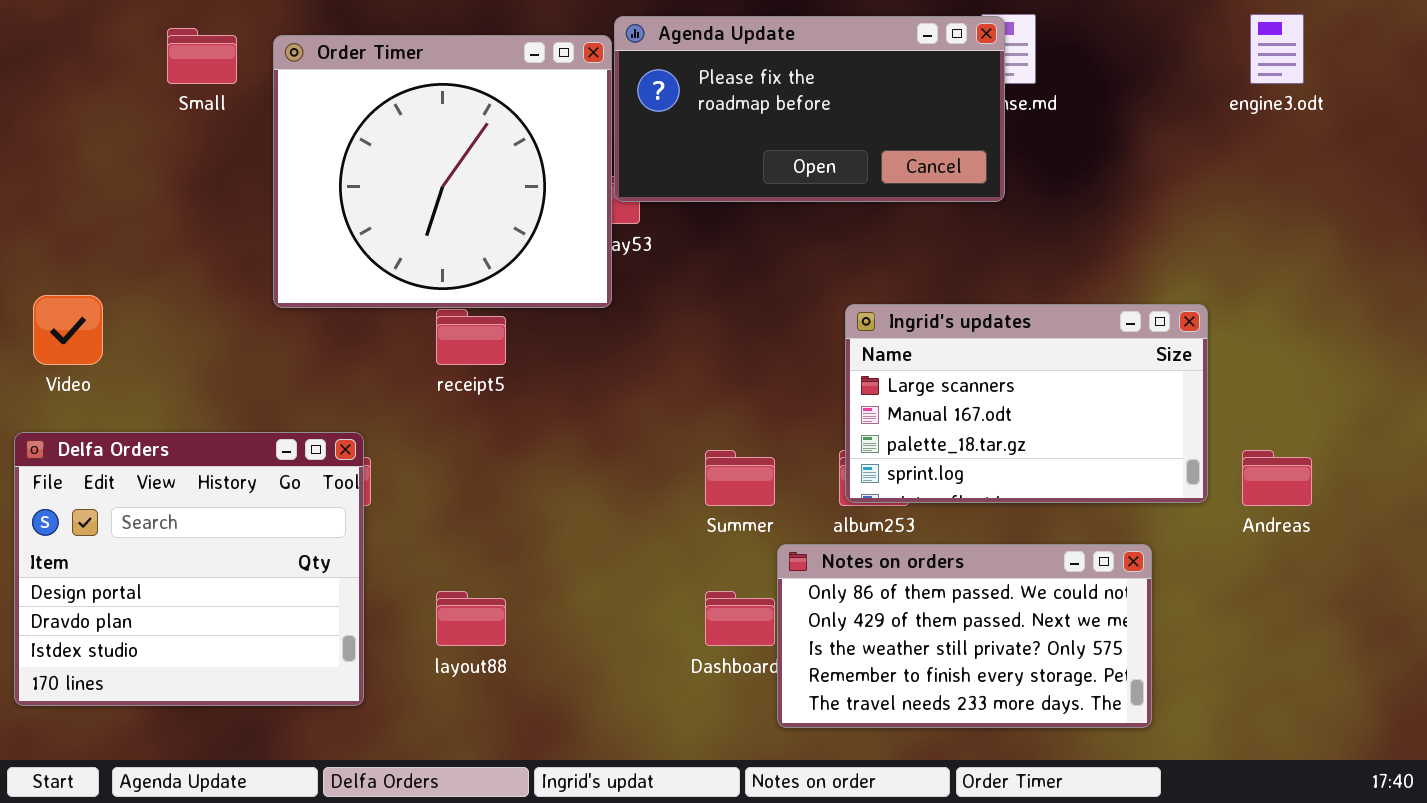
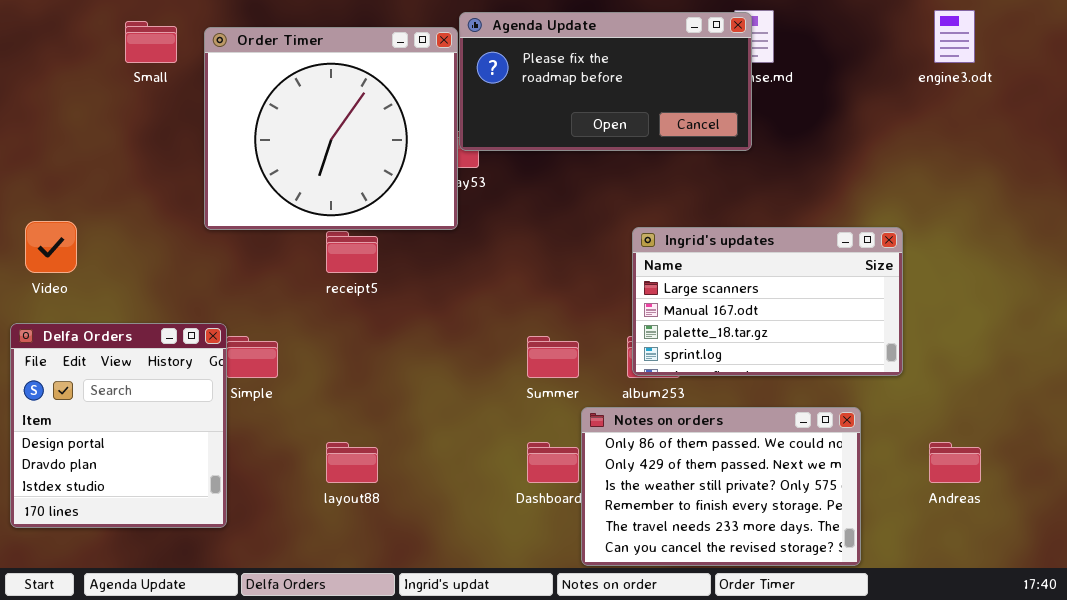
Delfa Orders: [14,432,364,706] -> [10,323,227,528], resized
Andreas: [1242,450,1312,506] -> [929,442,981,483], moved
Notes on orders: [777,544,1152,728] -> [581,407,861,566], resized

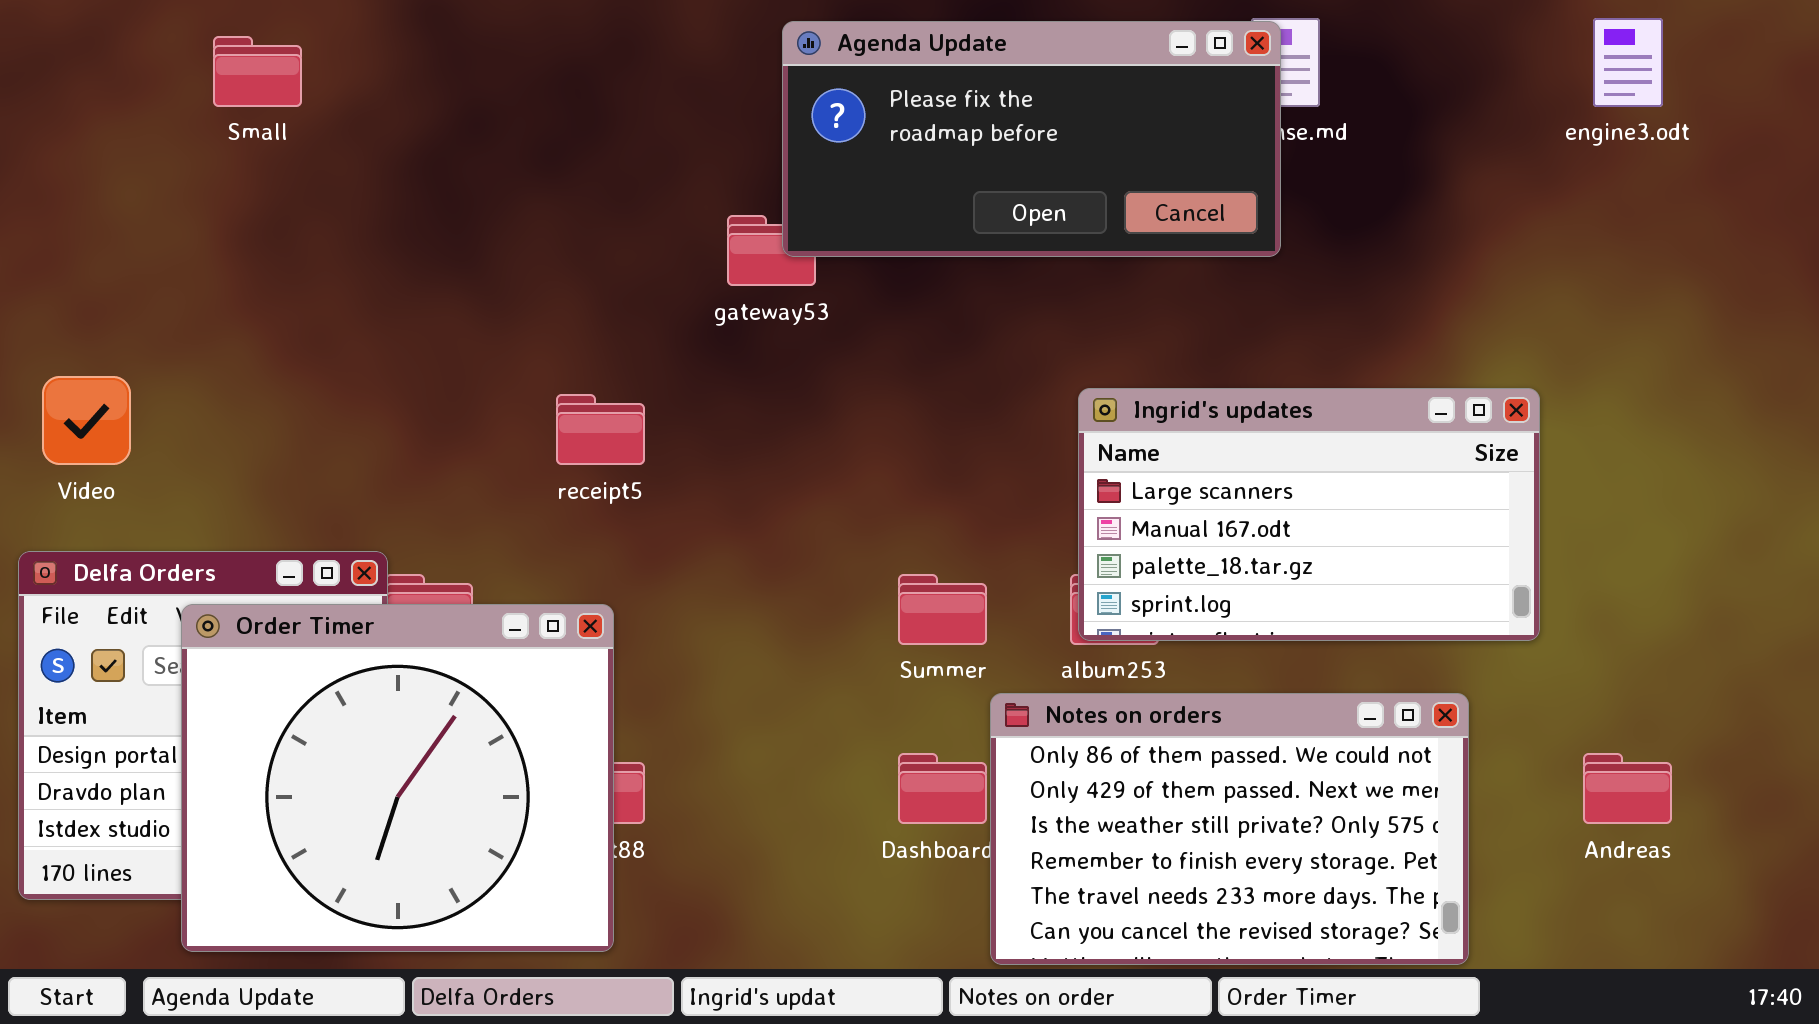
Order Timer: [204,27,458,230] -> [181,604,614,952], moved

